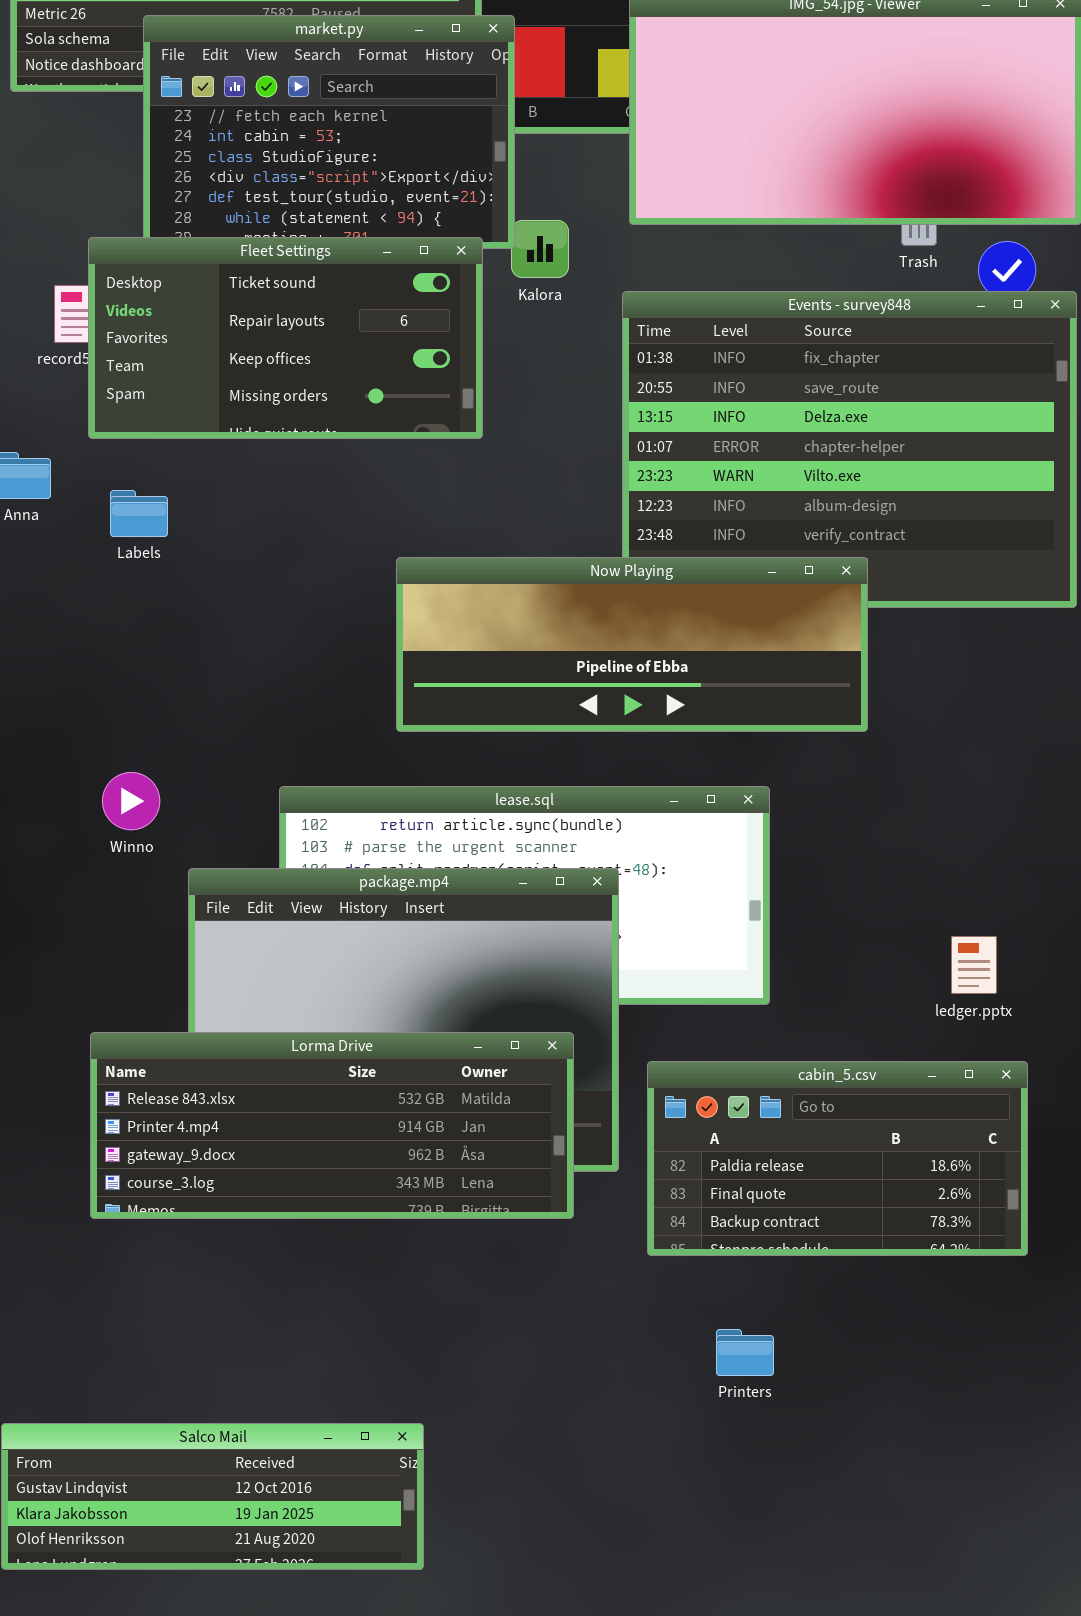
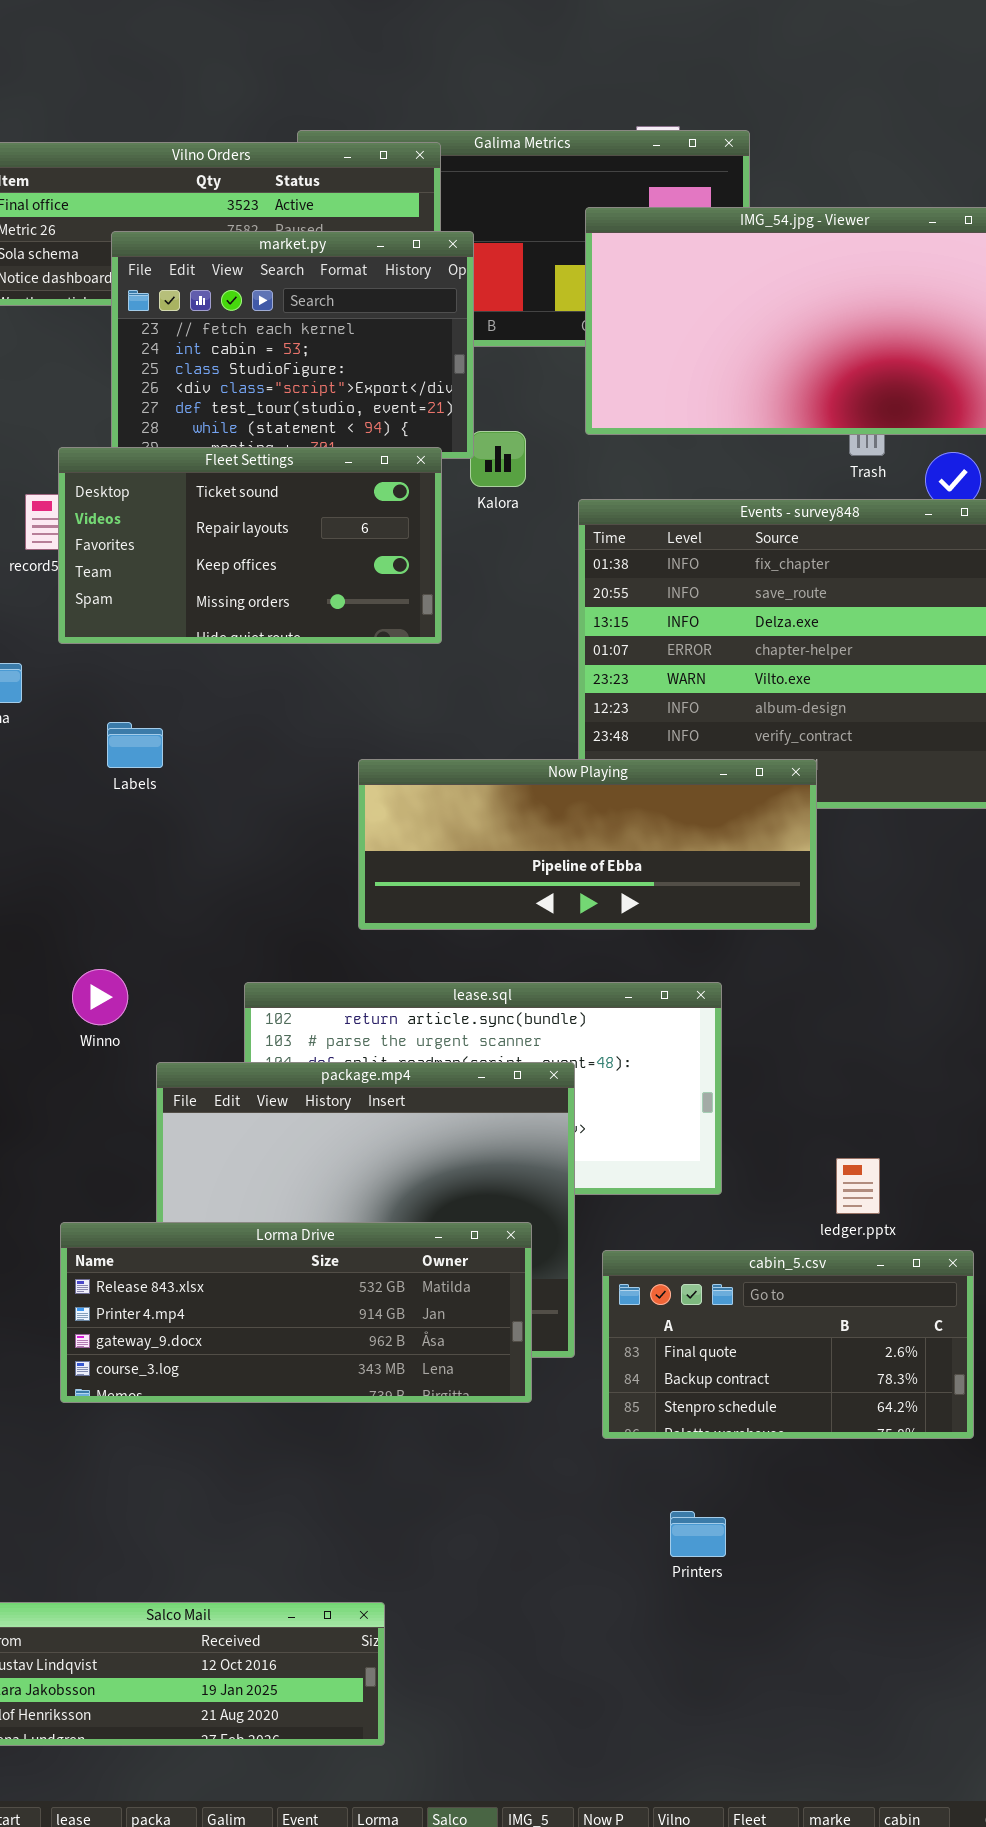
Labels: [110,490,168,537] -> [107,722,163,768], moved
ledger.pptx: [951,936,997,994] -> [836,1158,880,1214], moved
cabin_5.csv: [647,1061,1028,1256] -> [602,1250,974,1439], scrolled down 1 row

